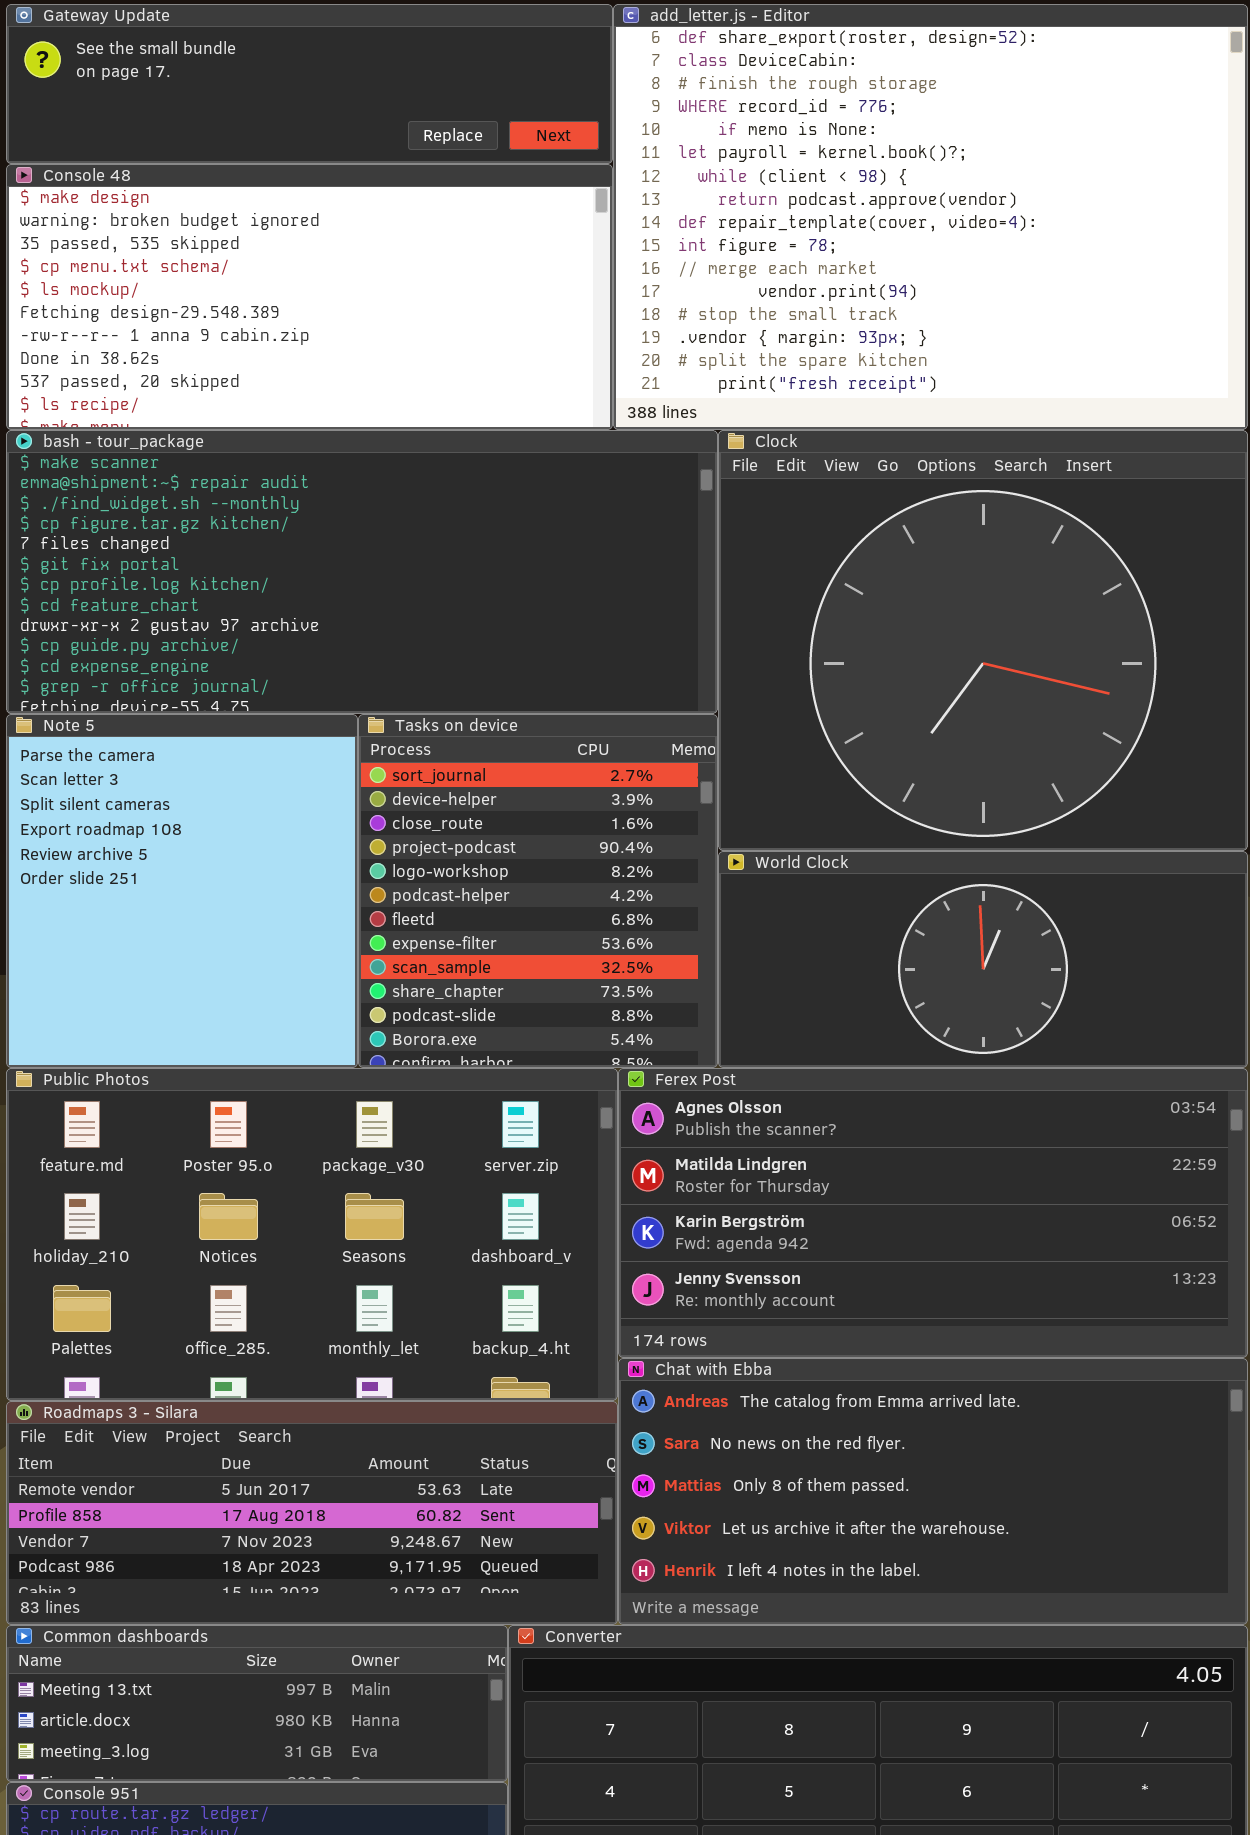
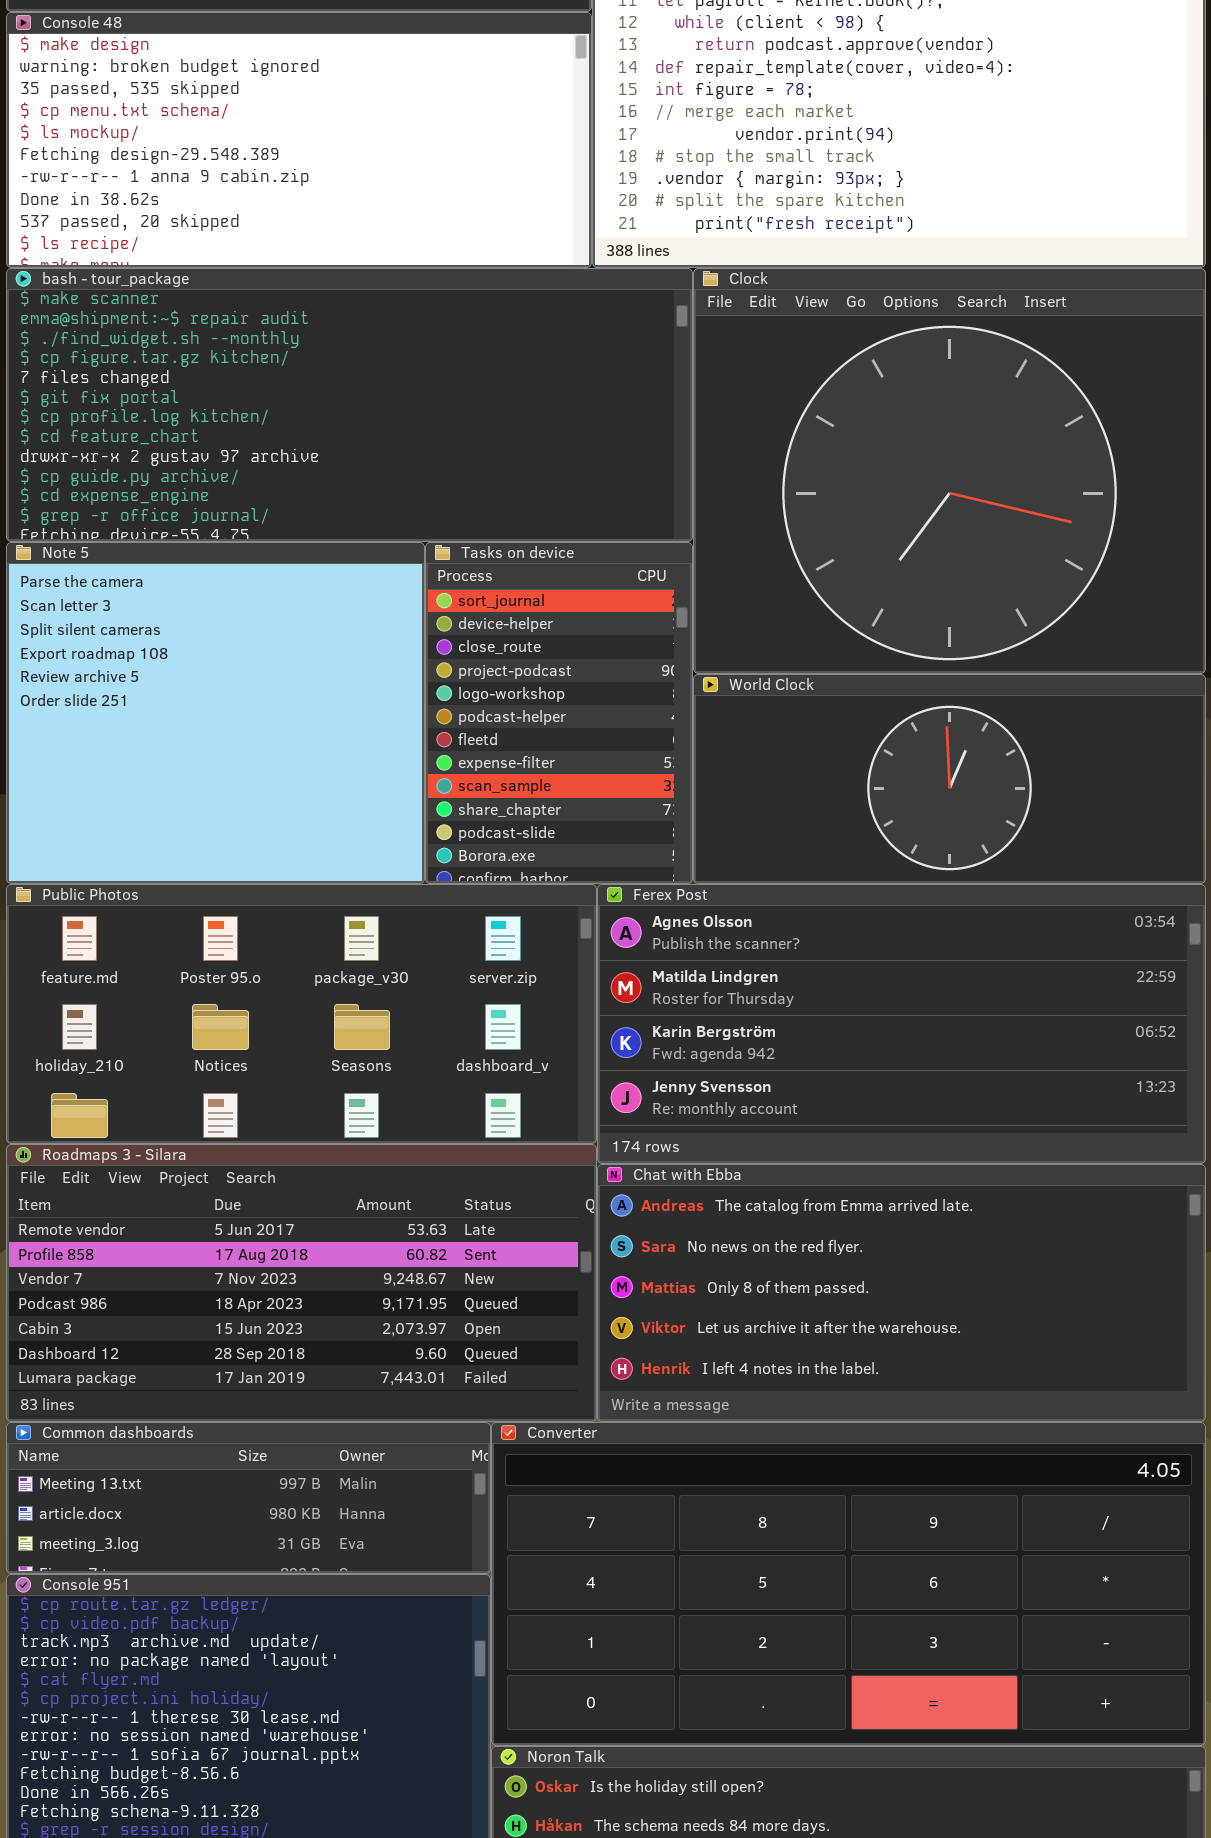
Note 5: [6,714,358,1068] -> [6,542,425,884], resized
Tasks on device: [358,714,718,1068] -> [425,542,693,884], resized
Public Photos: [6,1068,618,1401] -> [6,884,597,1144], resized
Roadmaps 3 - Silara: [6,1401,618,1625] -> [6,1144,597,1422], resized

